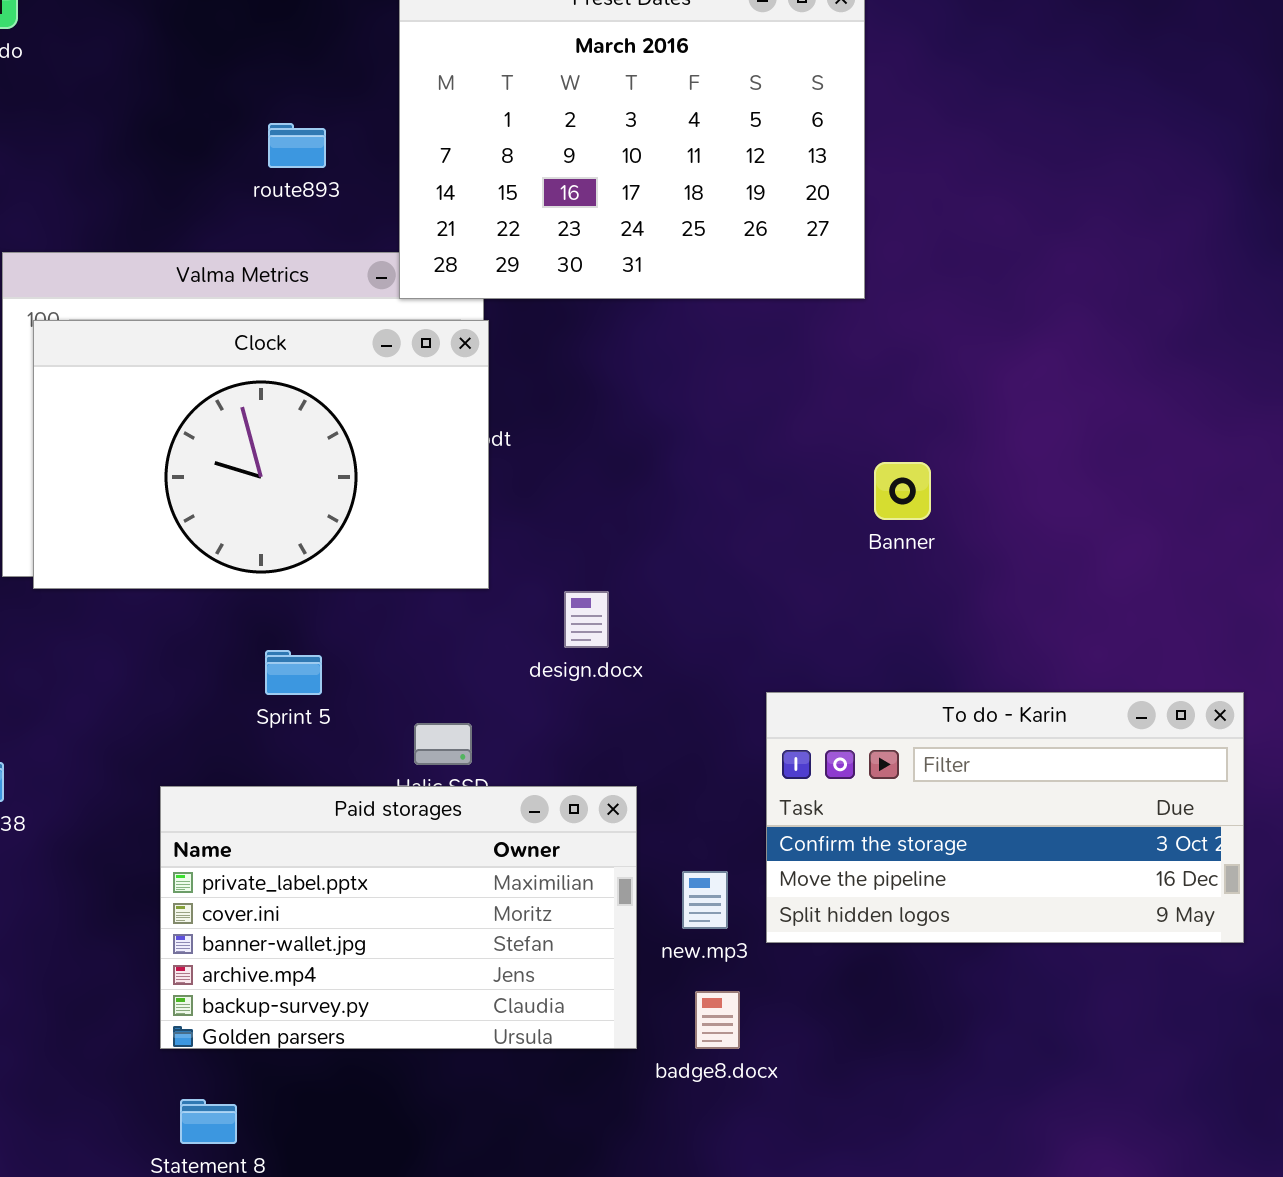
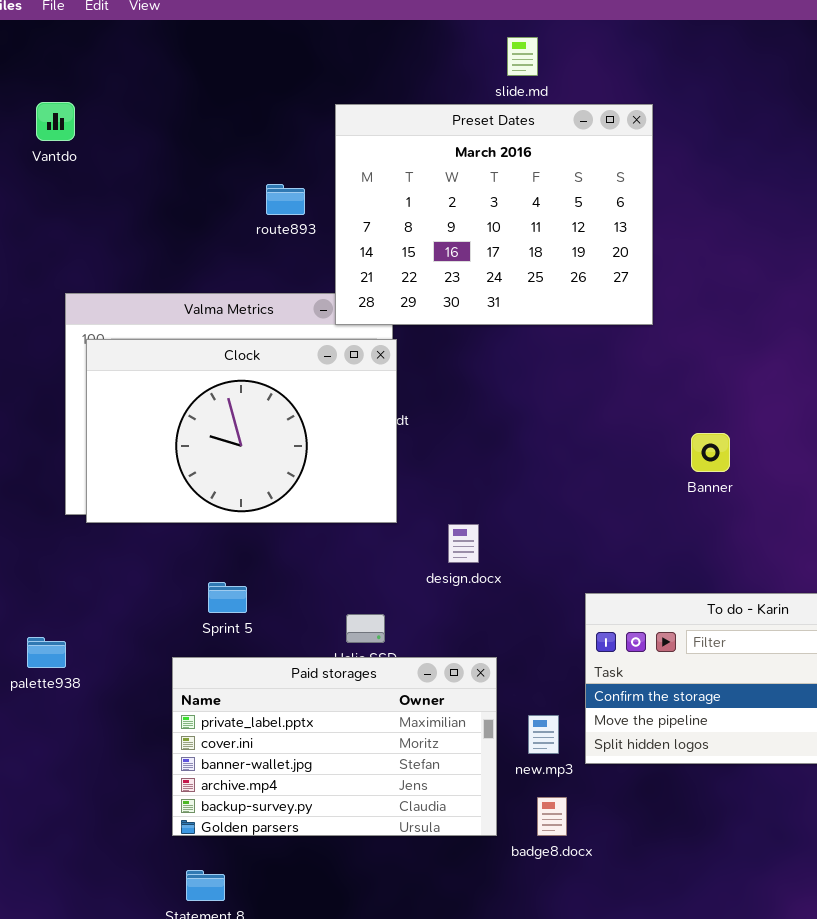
route893: [268,123,326,168] -> [266,184,305,215], moved
Banner: [874,462,931,520] -> [691,433,730,472], moved
Sprint 5: [265,650,322,695] -> [208,582,247,613], moved

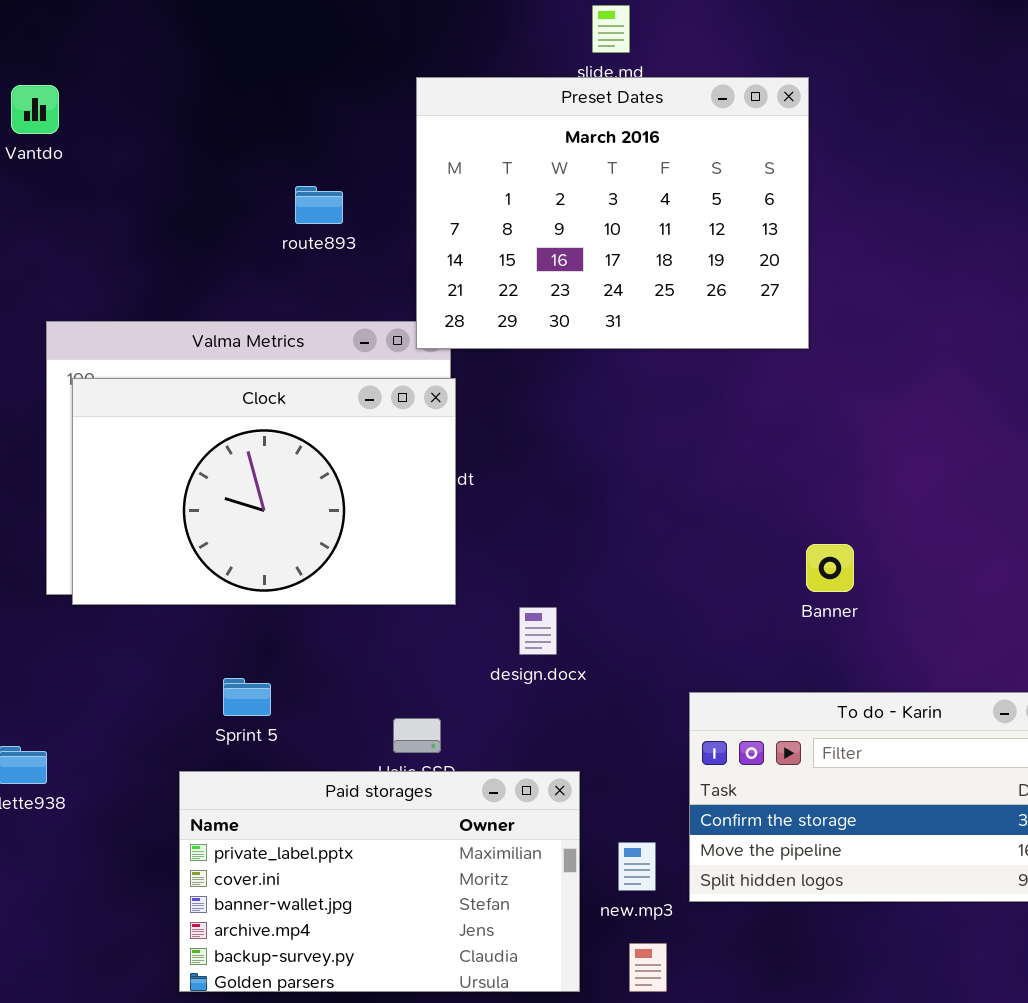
Preset Dates: [335,104,653,325] -> [416,77,809,349], moved
Banner: [691,433,730,472] -> [806,544,854,592], moved

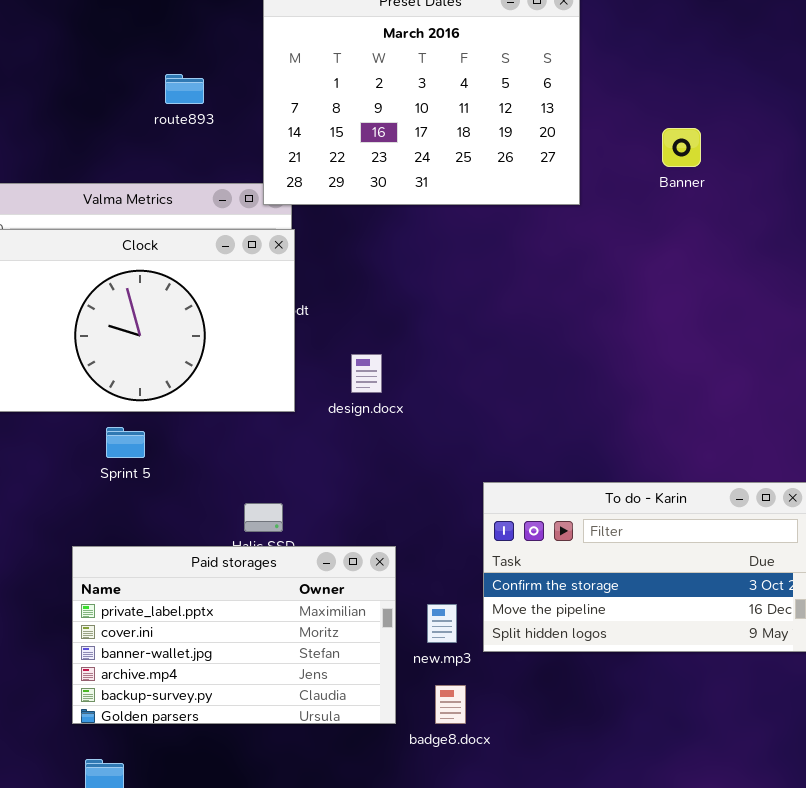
Banner: [806,544,854,592] -> [662,128,701,167], moved
design.docx: [519,607,557,655] -> [351,354,382,393], moved
Sprint 5: [223,678,271,716] -> [106,427,145,458], moved

